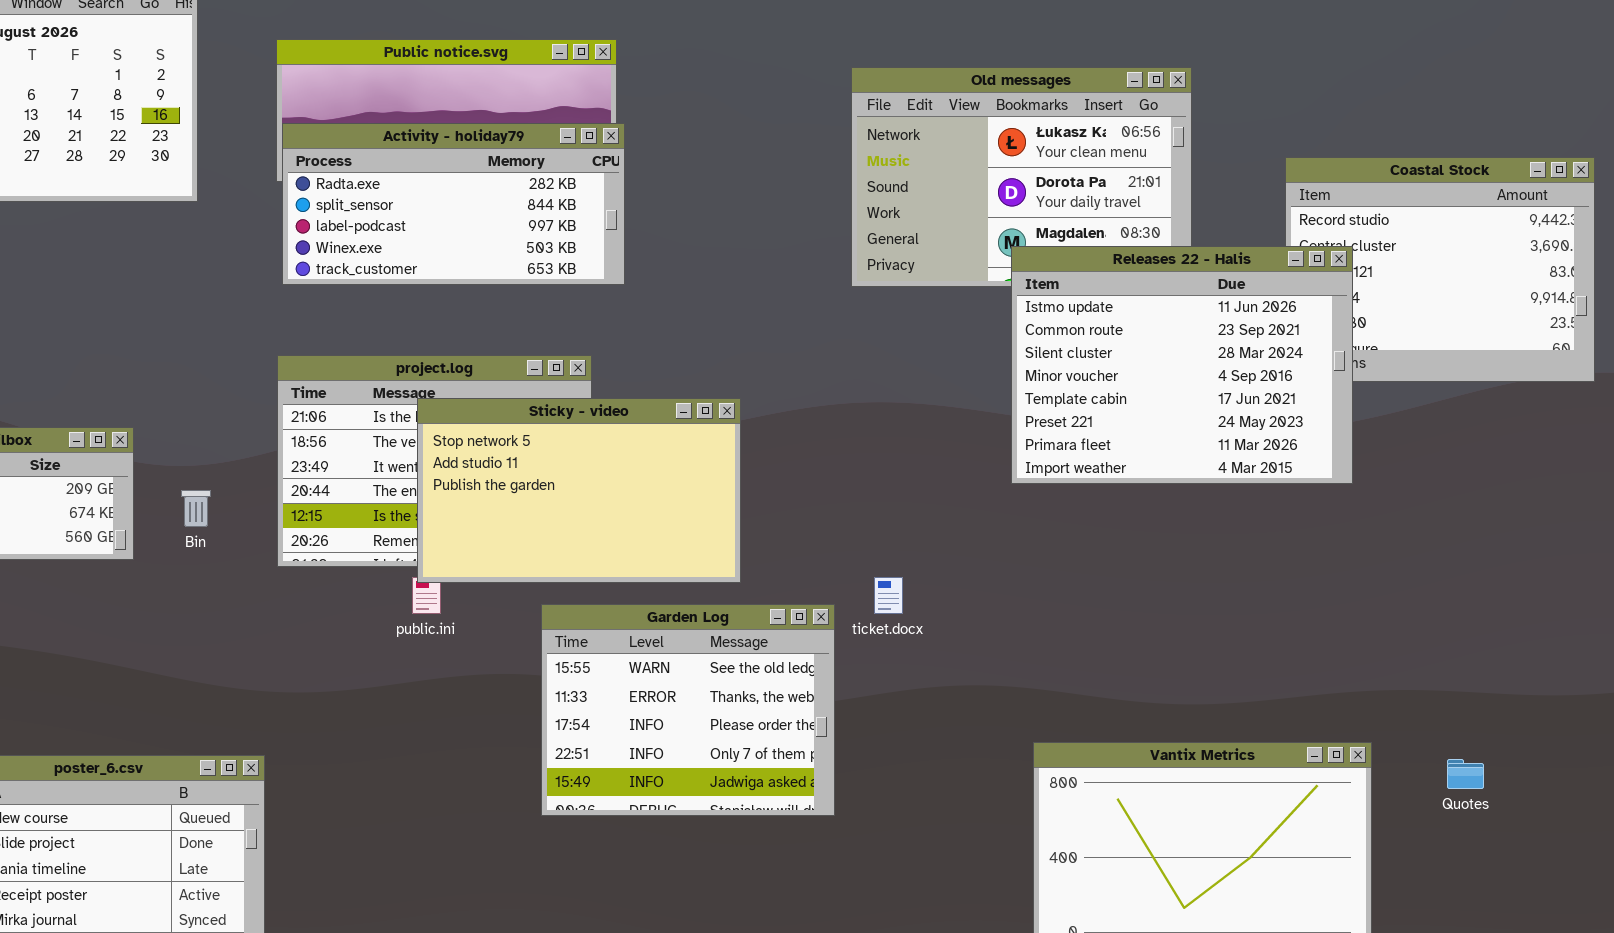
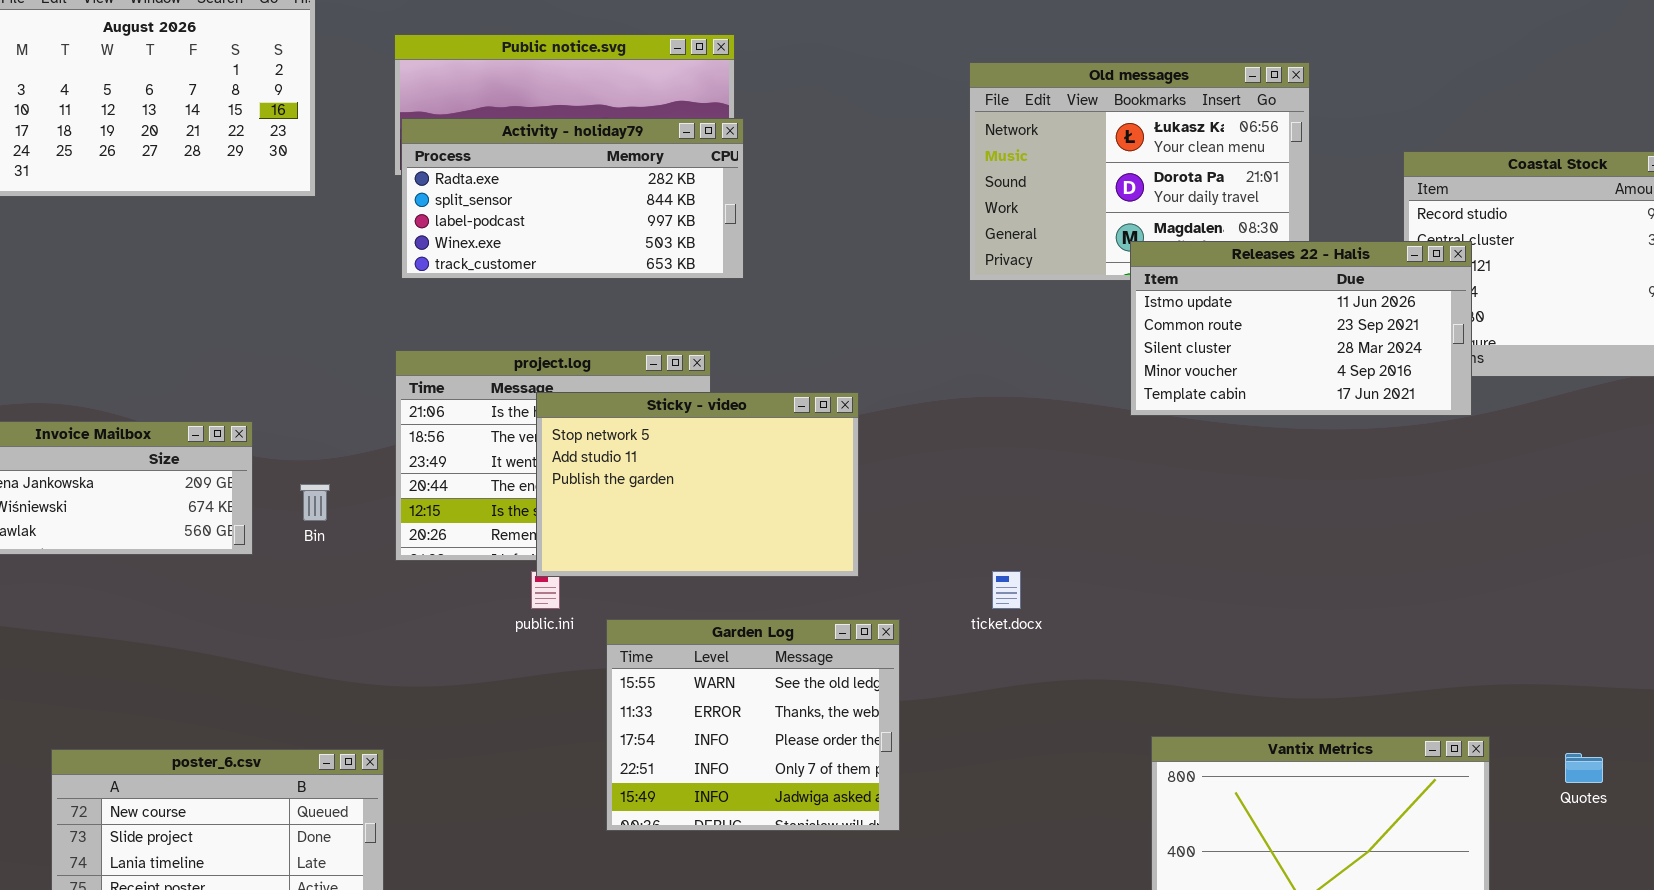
Releases 22 - Halis: [1011,246,1353,484] -> [1130,241,1472,416], resized
Garden Log: [541,604,835,816] -> [606,619,900,831], moved

